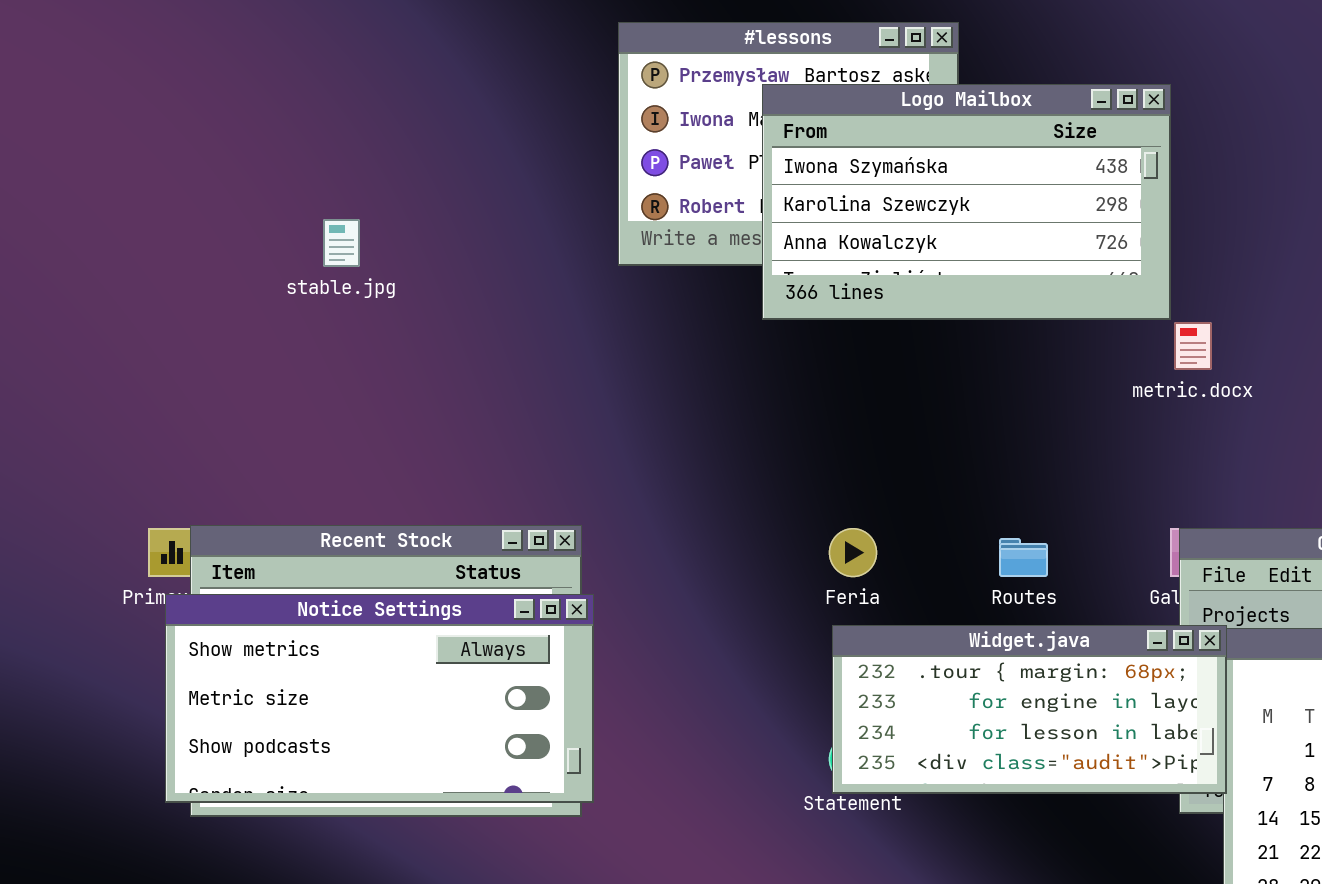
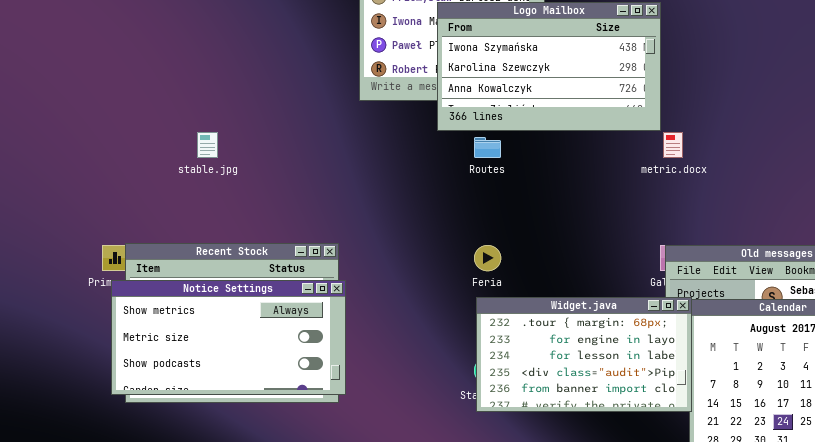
stable.jpg: [323,219,360,267] -> [197,132,218,158], moved
Routes: [999,538,1048,577] -> [474,137,501,158], moved
Widget.java: [832,625,1227,794] -> [476,297,692,412], resized

